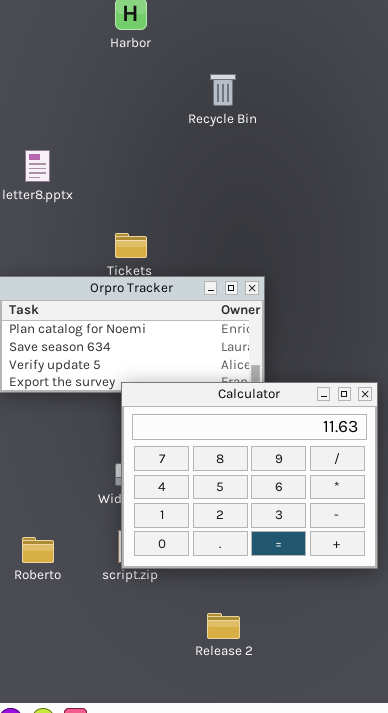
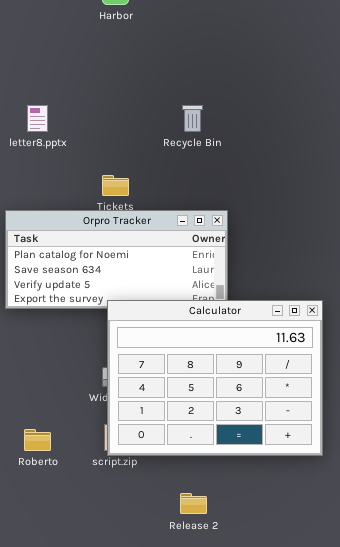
Recycle Bin: [210,74,236,106] -> [182,105,203,132], moved

